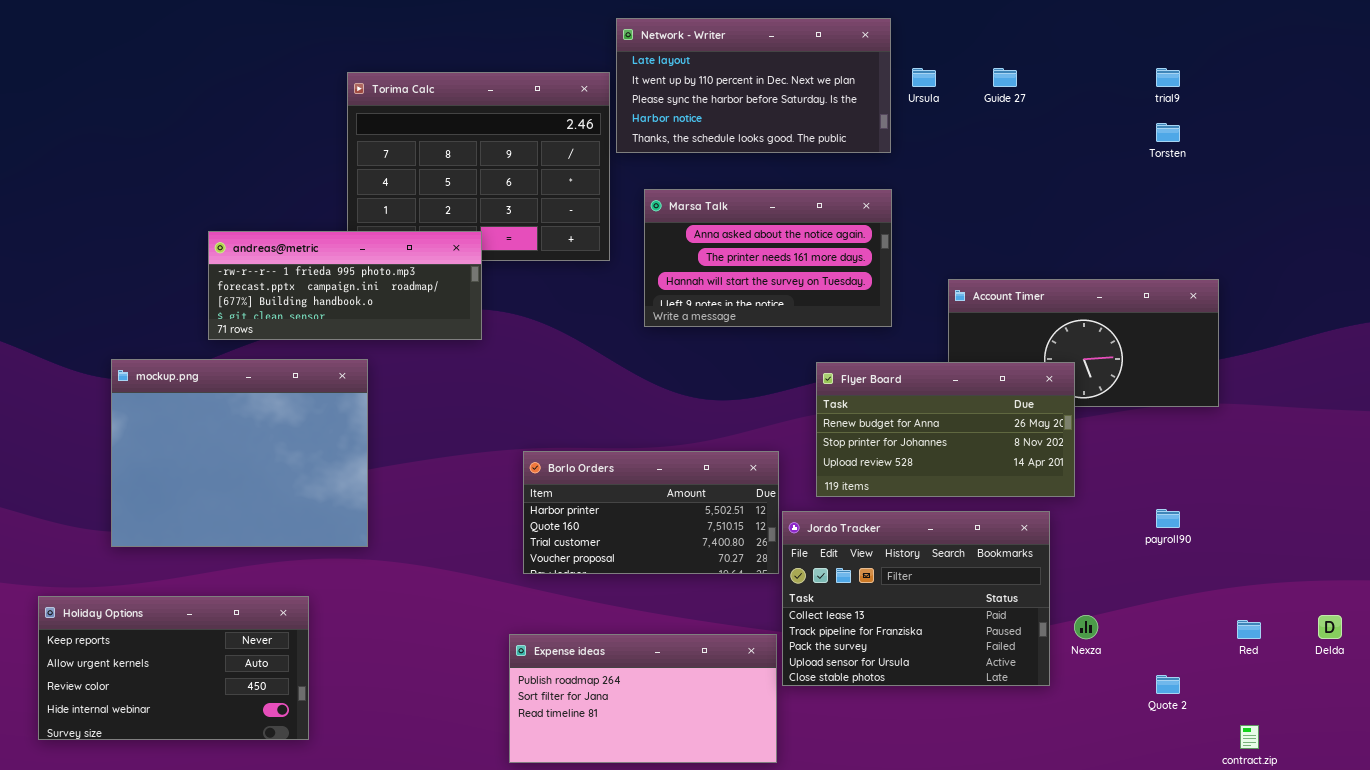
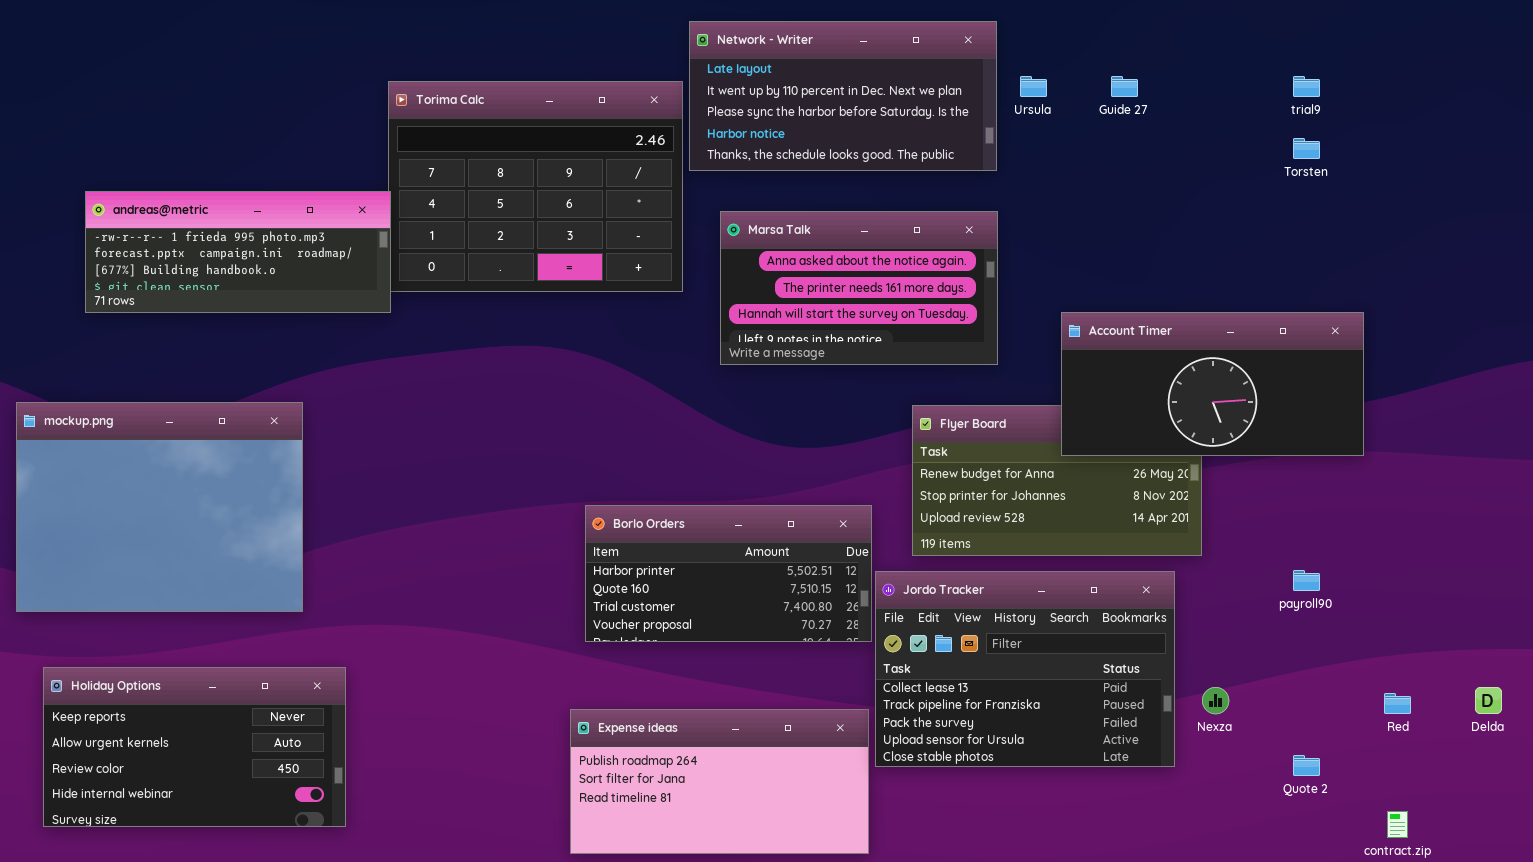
andreas@metric: [208,231,482,340] -> [85,191,391,313], moved
Account Timer: [948,279,1219,407] -> [1061,312,1364,456], raised
mockup.png: [111,359,368,547] -> [16,402,303,612], moved

